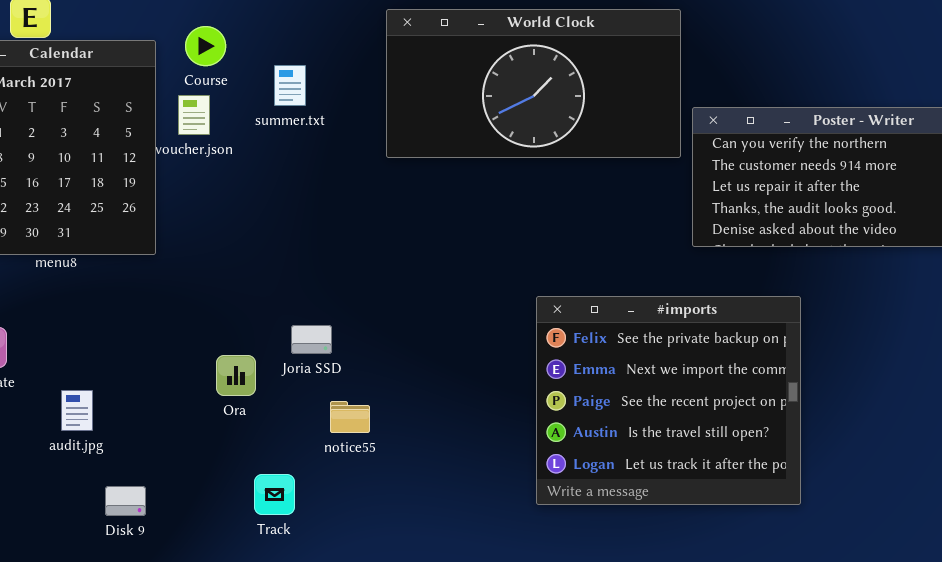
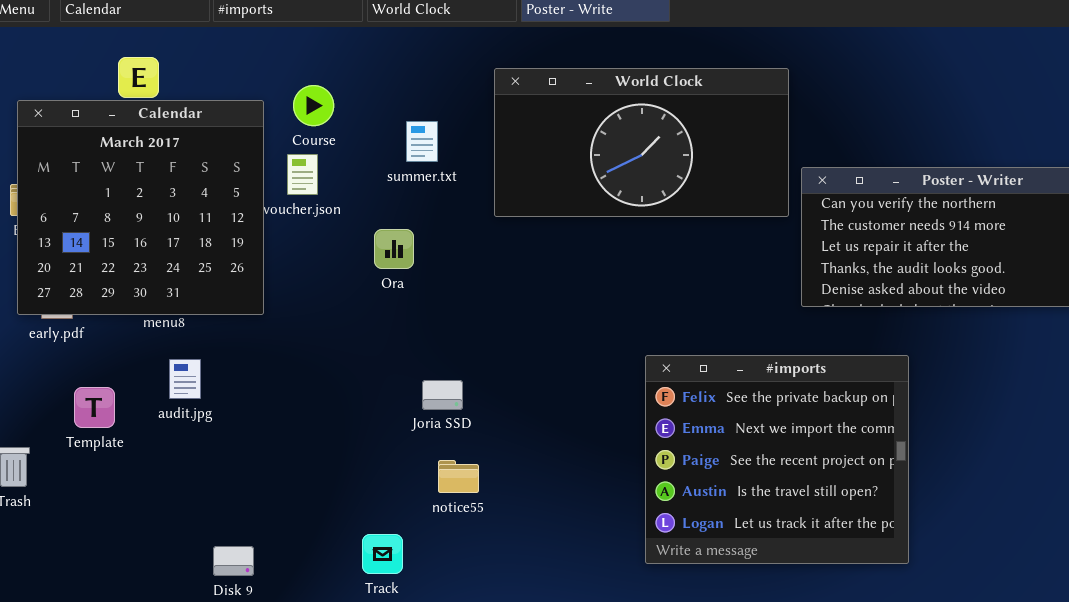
summer.txt: [274,65,306,106] -> [406,121,438,162], moved
Joria SSD: [291,325,332,354] -> [422,380,463,410], moved
Ora: [216,355,256,396] -> [374,229,414,269], moved
audit.jpg: [61,390,93,431] -> [169,359,201,399], moved

